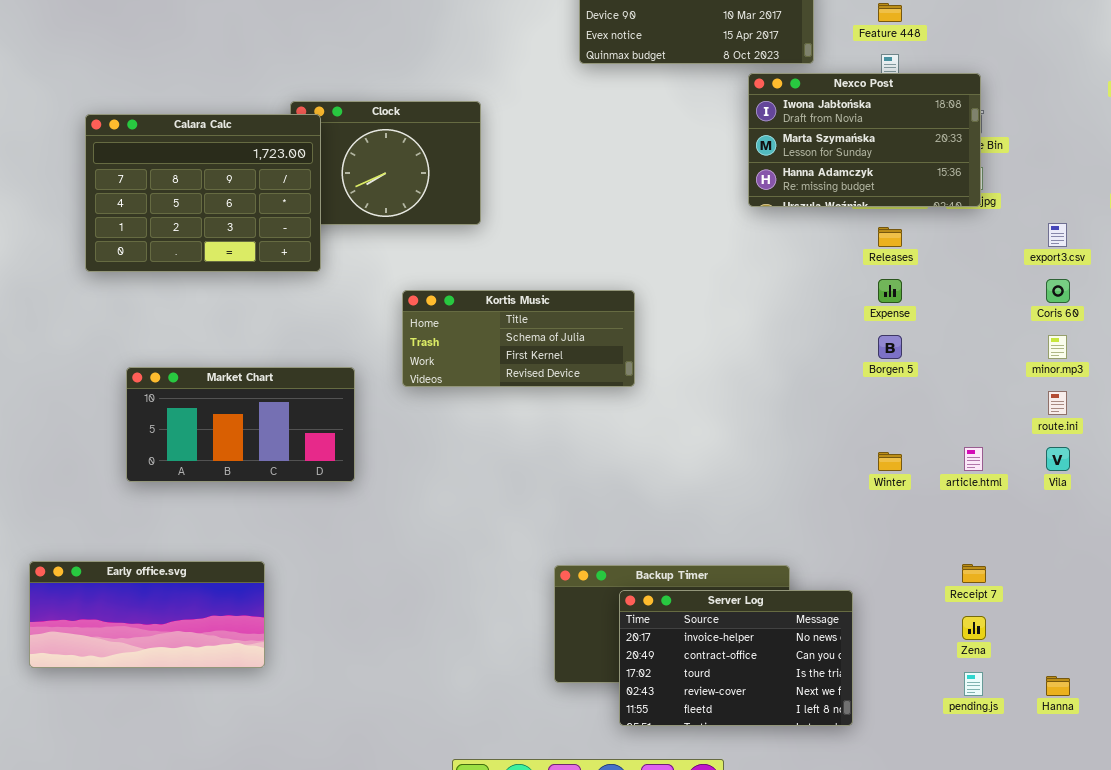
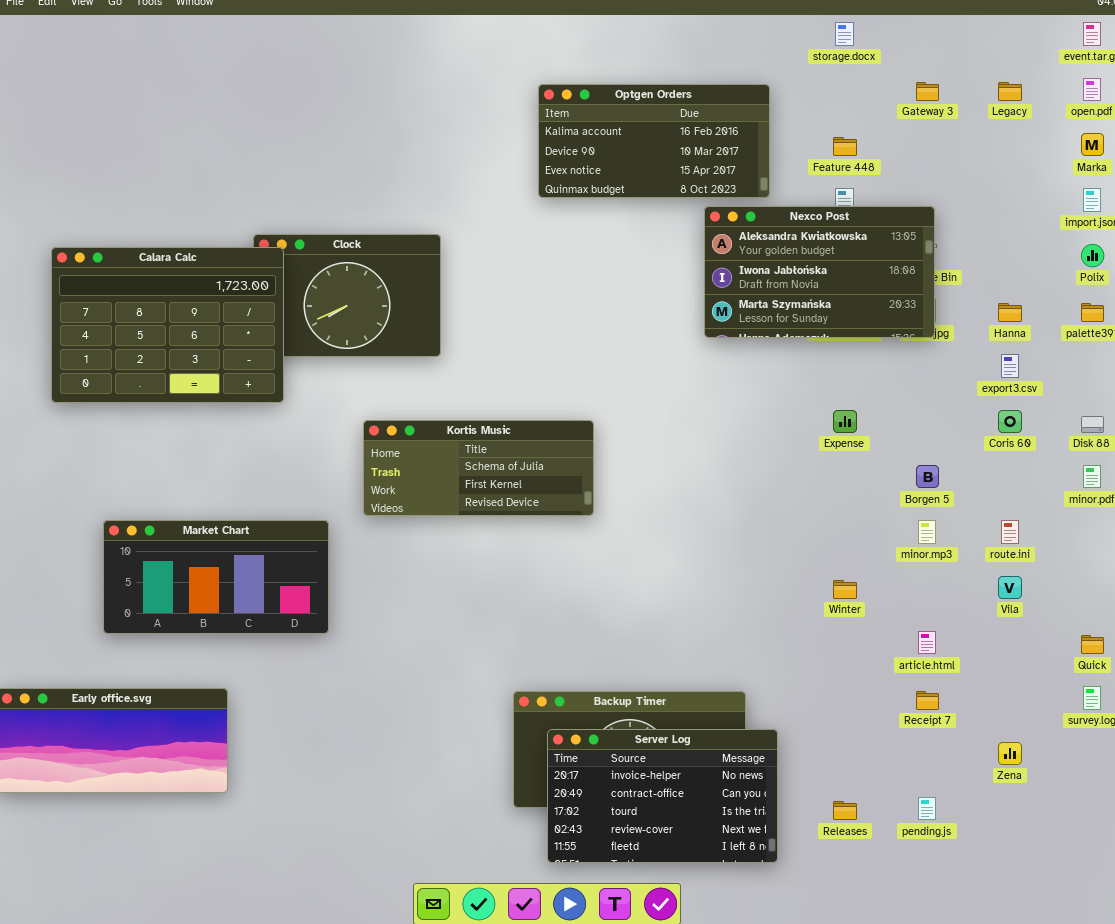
Nexco Post: [748,73,981,207] -> [704,206,935,338], scrolled up 1 row
Releases: [878,227,902,247] -> [833,801,857,820], moved
Borgen 5: [878,335,902,359] -> [916,465,939,488], moved
minor.mp3: [1048,335,1067,359] -> [918,520,936,544], moved
Market Chart: [126,367,355,482] -> [103,520,329,634], moved
article.html: [964,447,983,471] -> [918,631,936,654], moved
Server Log: [619,590,853,726] -> [547,729,778,863], moved
Zena: [962,616,986,640] -> [998,742,1022,765], moved
Hanna: [1046,676,1070,696] -> [998,303,1022,322], moved

